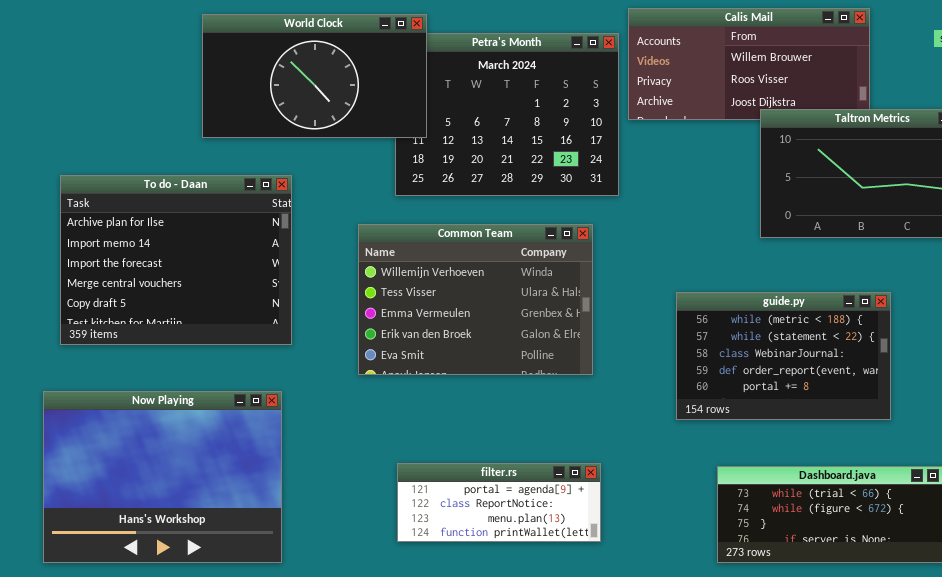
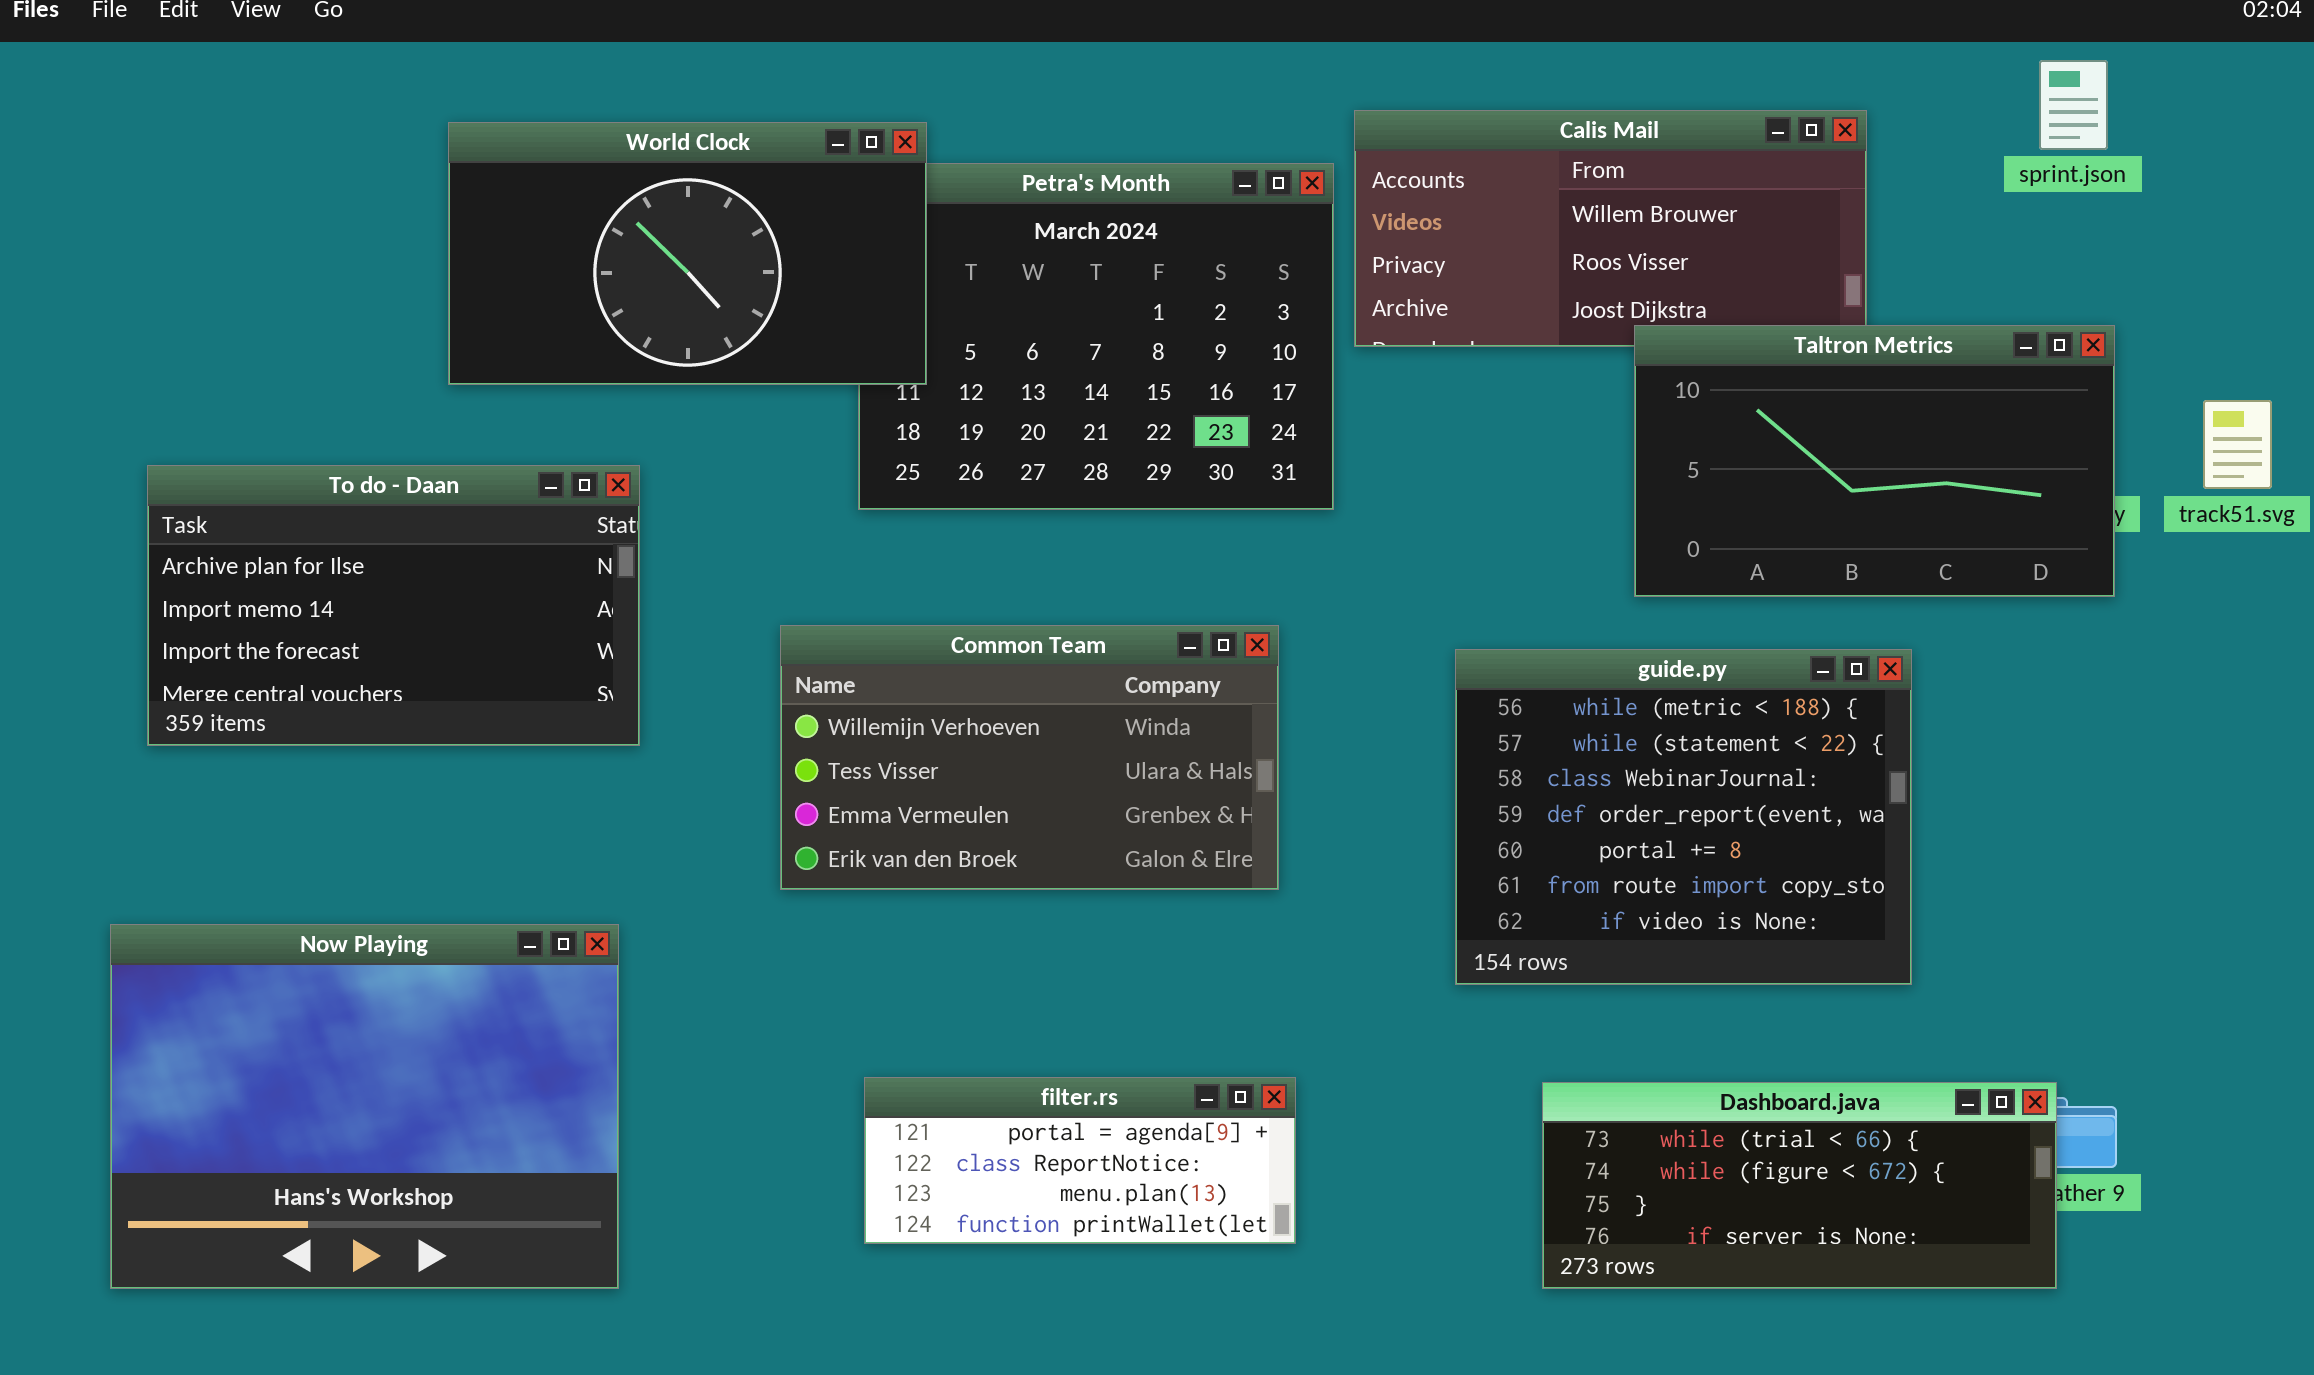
To do - Daan: [60,175,292,345] -> [147,465,640,746], resized
Common Team: [358,224,593,375] -> [780,625,1279,890], resized
guide.py: [676,292,891,420] -> [1455,649,1912,985], resized

